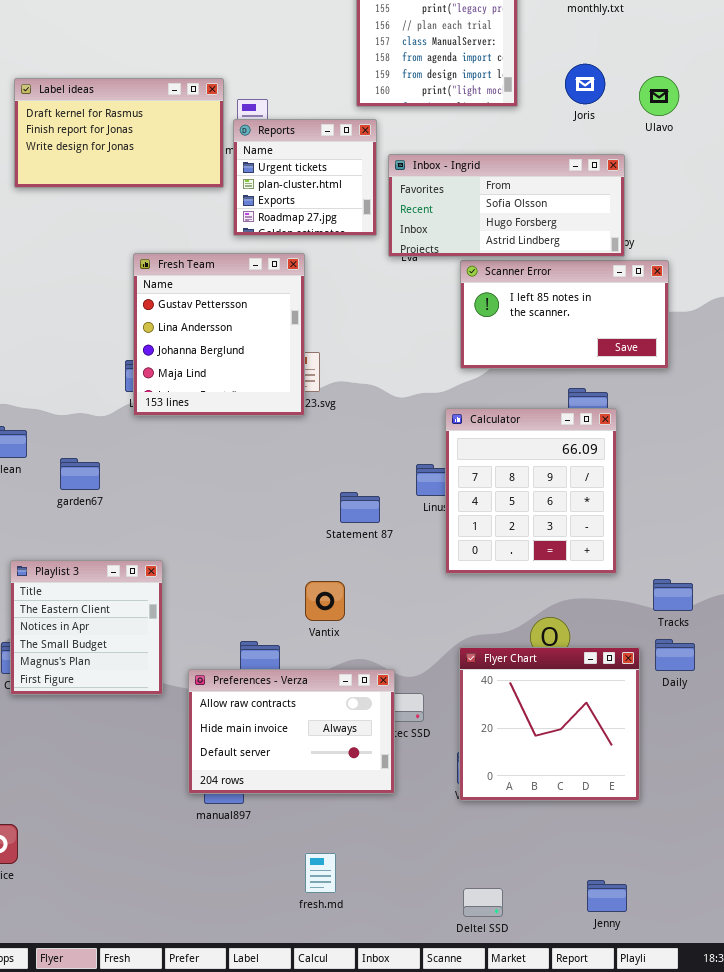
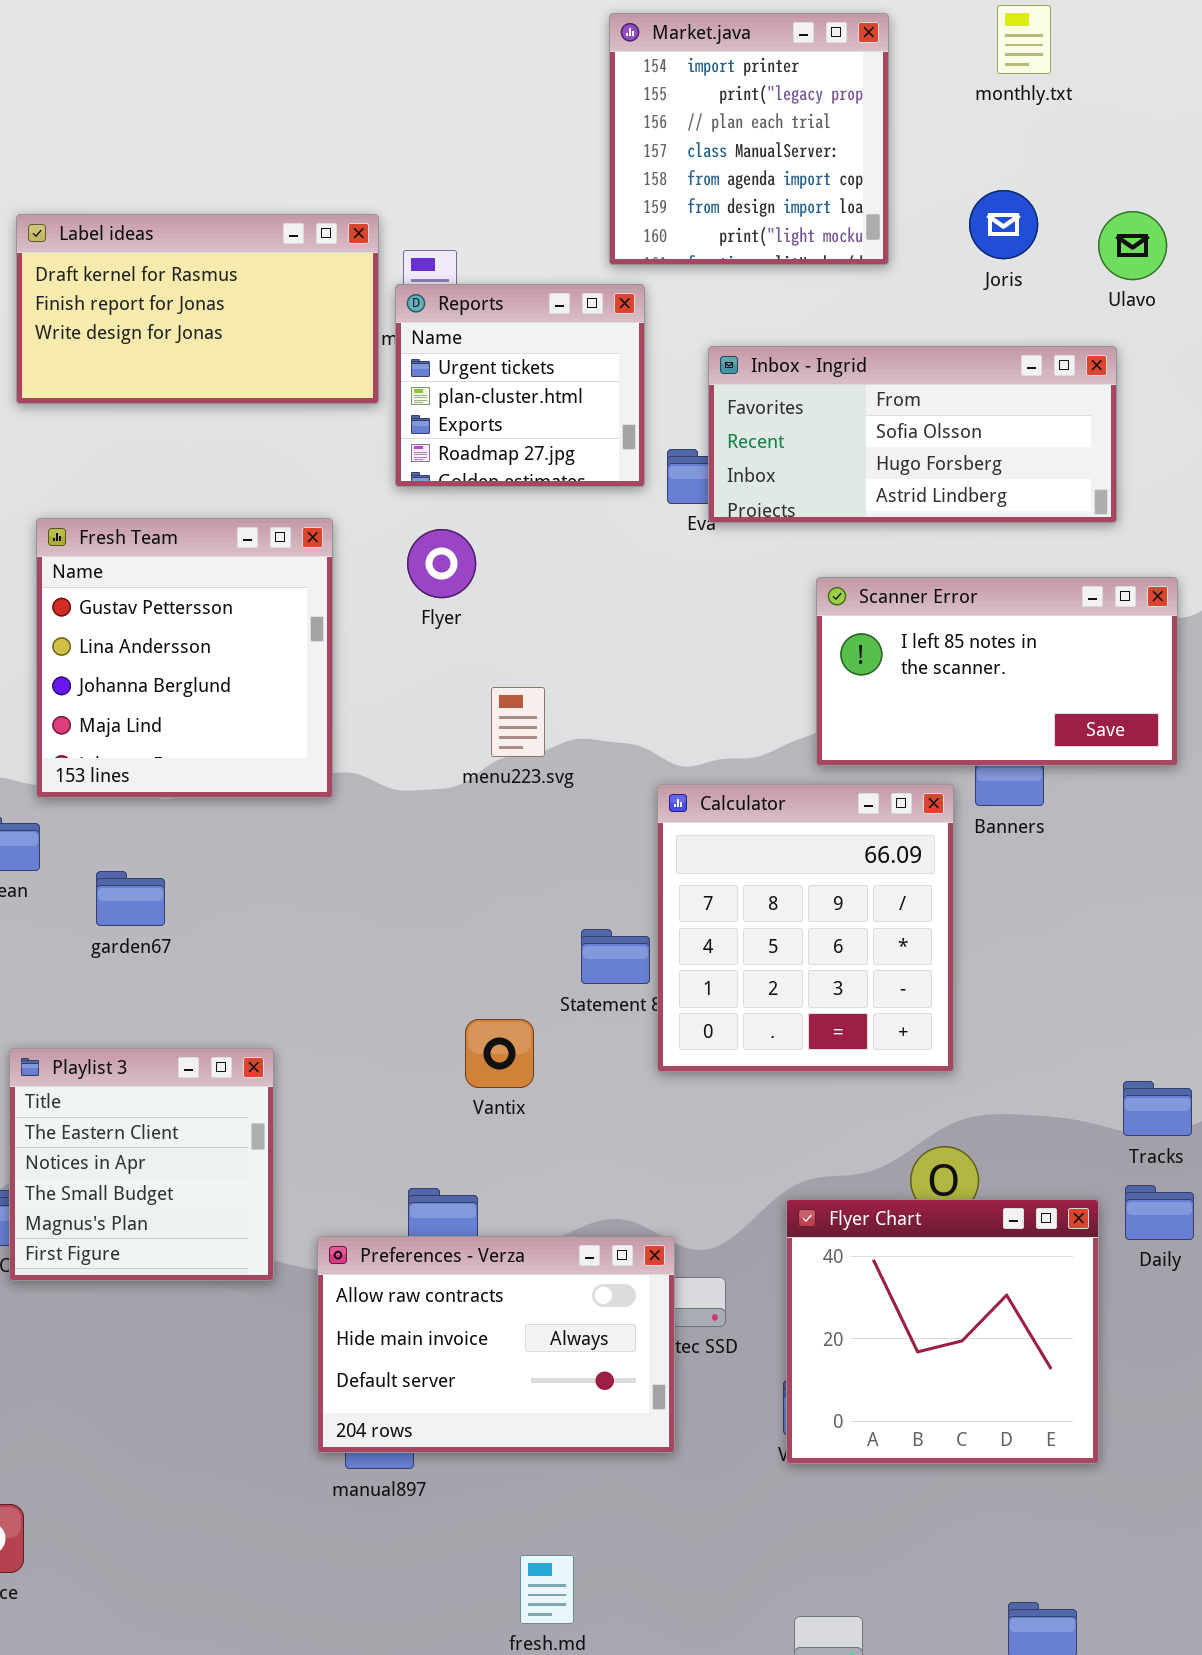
Inbox - Ingrid: [388,154,625,257] -> [708,346,1117,523], moved
Fresh Team: [133,253,305,416] -> [36,518,333,798], moved
Scanner Error: [460,260,669,369] -> [816,577,1178,766], moved
Calculator: [445,408,617,574] -> [657,784,954,1072], moved
Vantix: [305,581,345,621] -> [465,1019,534,1088], moved

